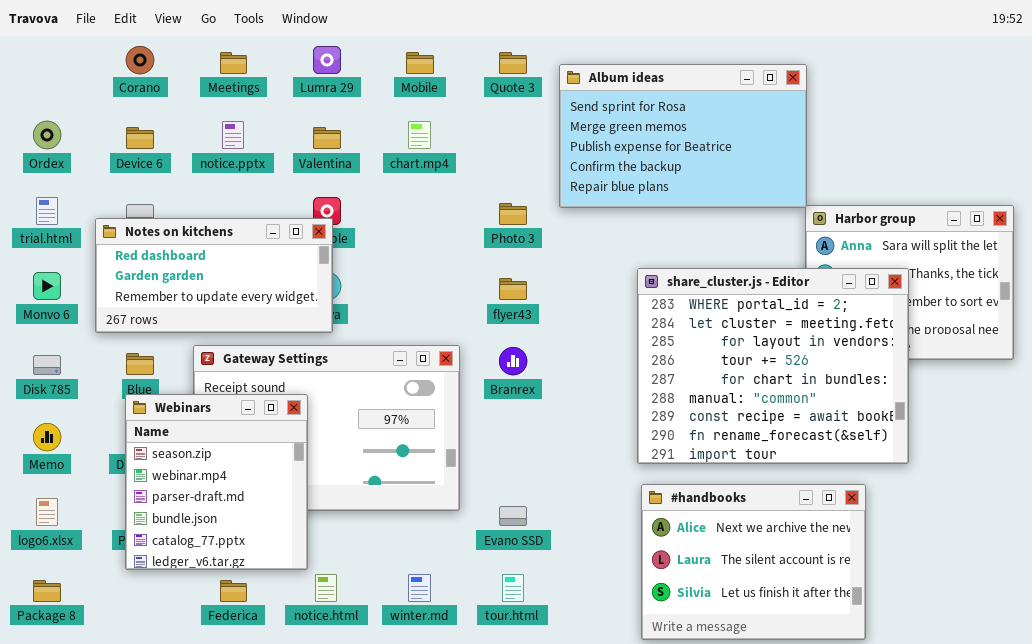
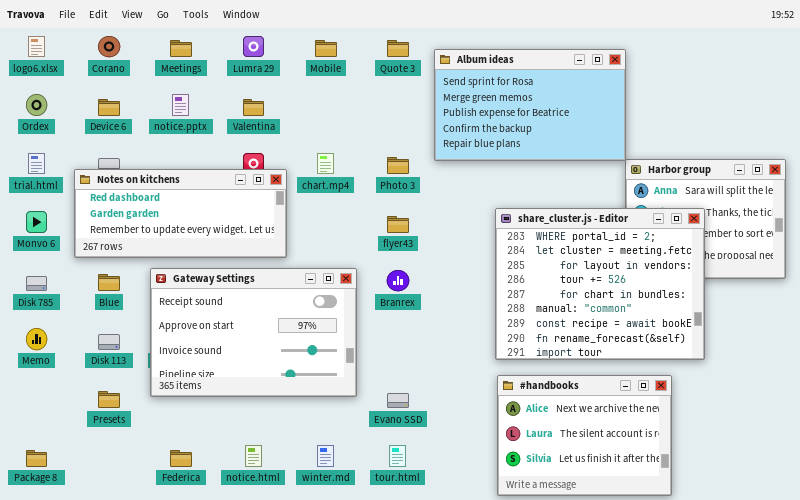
chart.mp4: [408,121,431,149] -> [317,153,334,174], moved
Notes on kitchens: [95,218,333,333] -> [74,169,287,258], resized
Webinars: [125,394,308,570] -> none, closed
logo6.xlsx: [36,498,58,526] -> [28,36,45,57], moved

